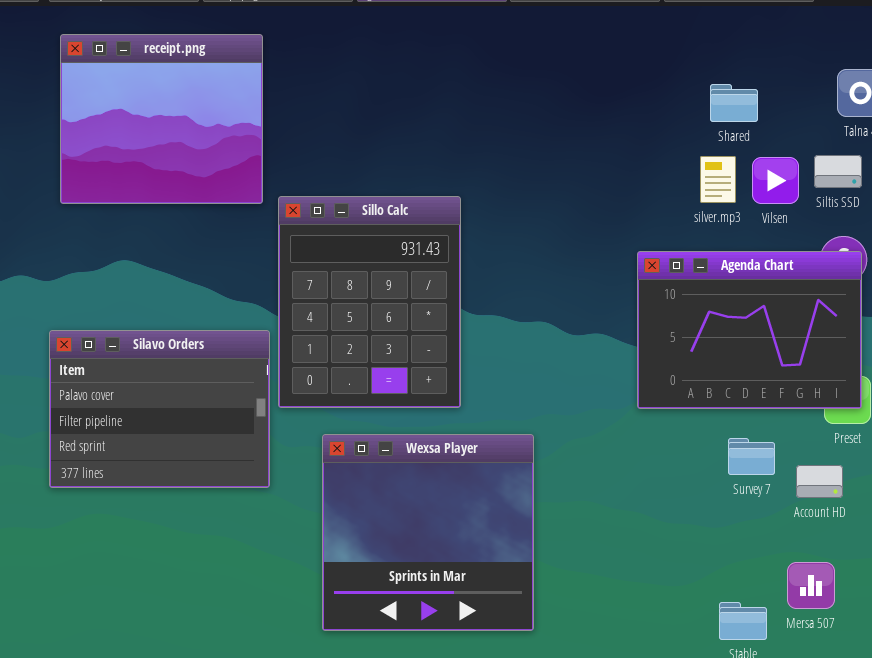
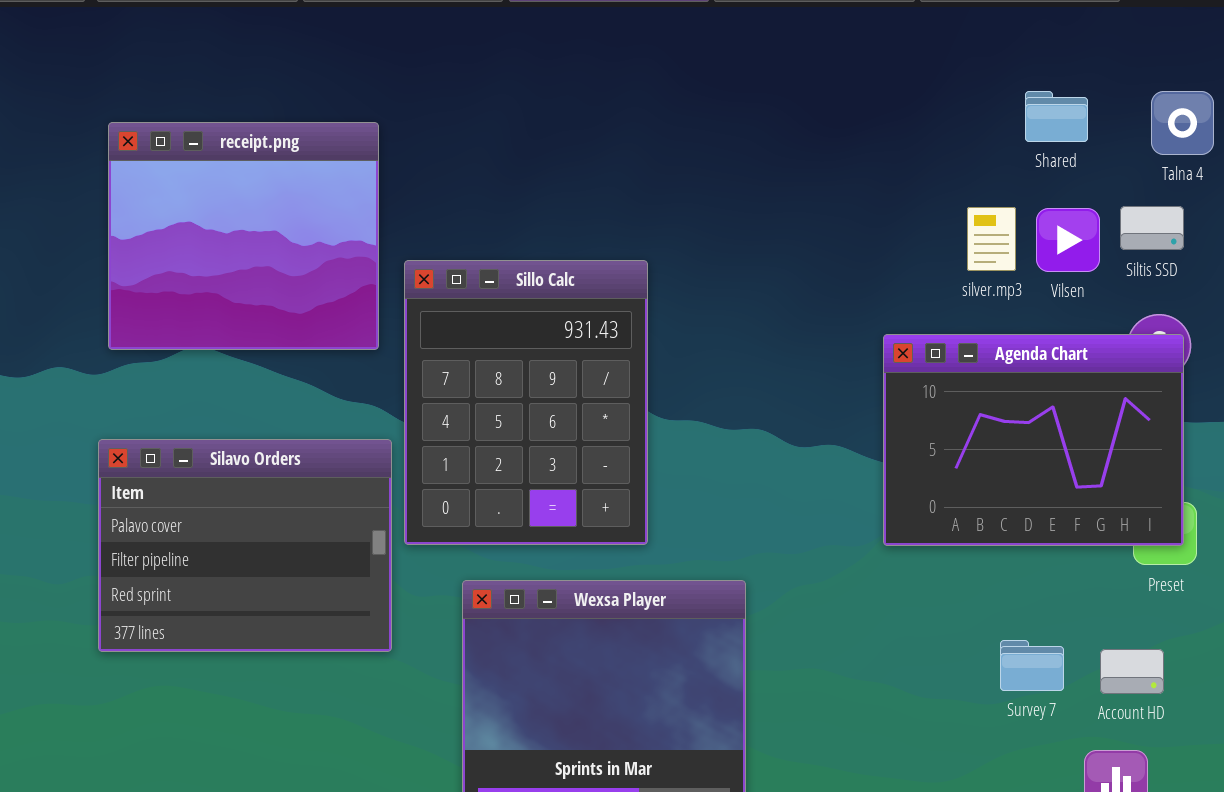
receipt.png: [60,34,263,204] -> [108,122,379,350], moved
Shared: [710,84,758,122] -> [1025,91,1088,142], moved
Survey 7: [728,438,775,475] -> [1000,640,1064,691], moved
Account HD: [796,465,843,498] -> [1100,649,1164,694], moved

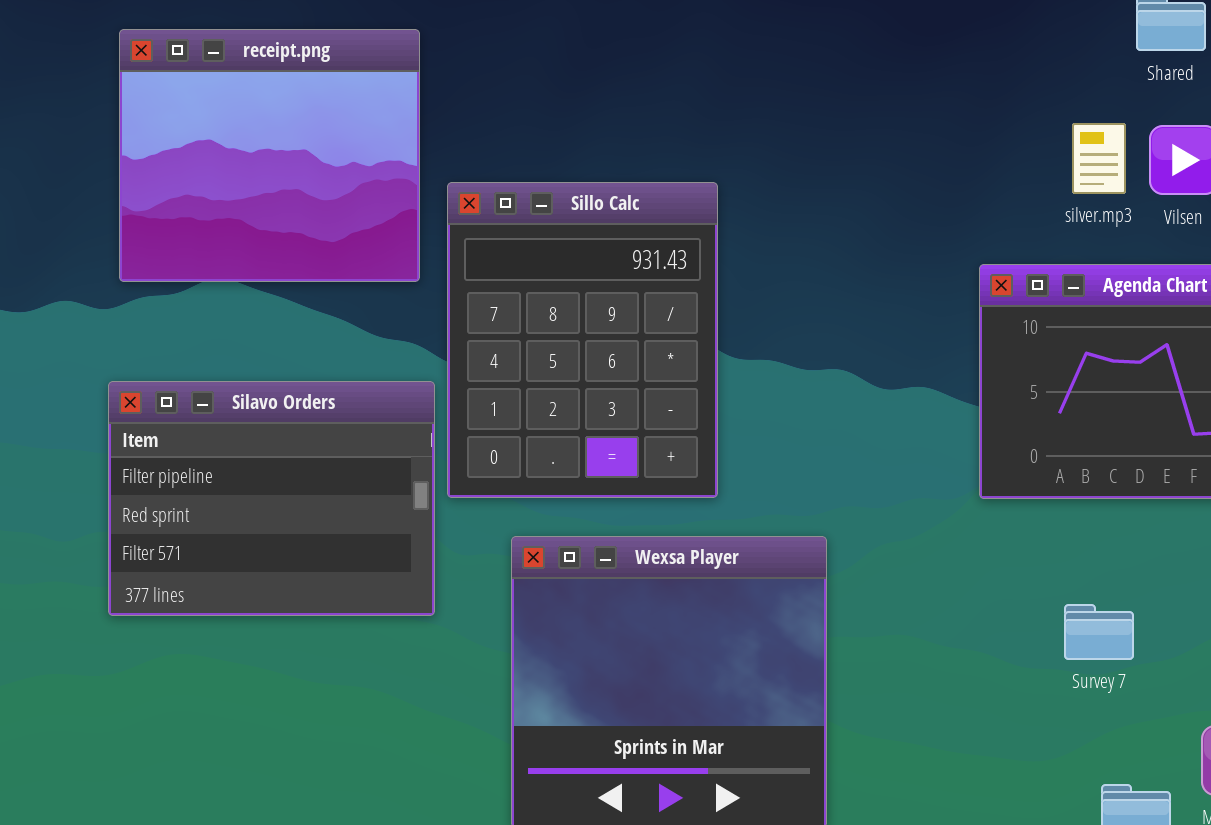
Silavo Orders: [98,439,392,652] -> [108,381,435,616], scrolled down 1 row
Survey 7: [1000,640,1064,691] -> [1064,604,1134,660], moved

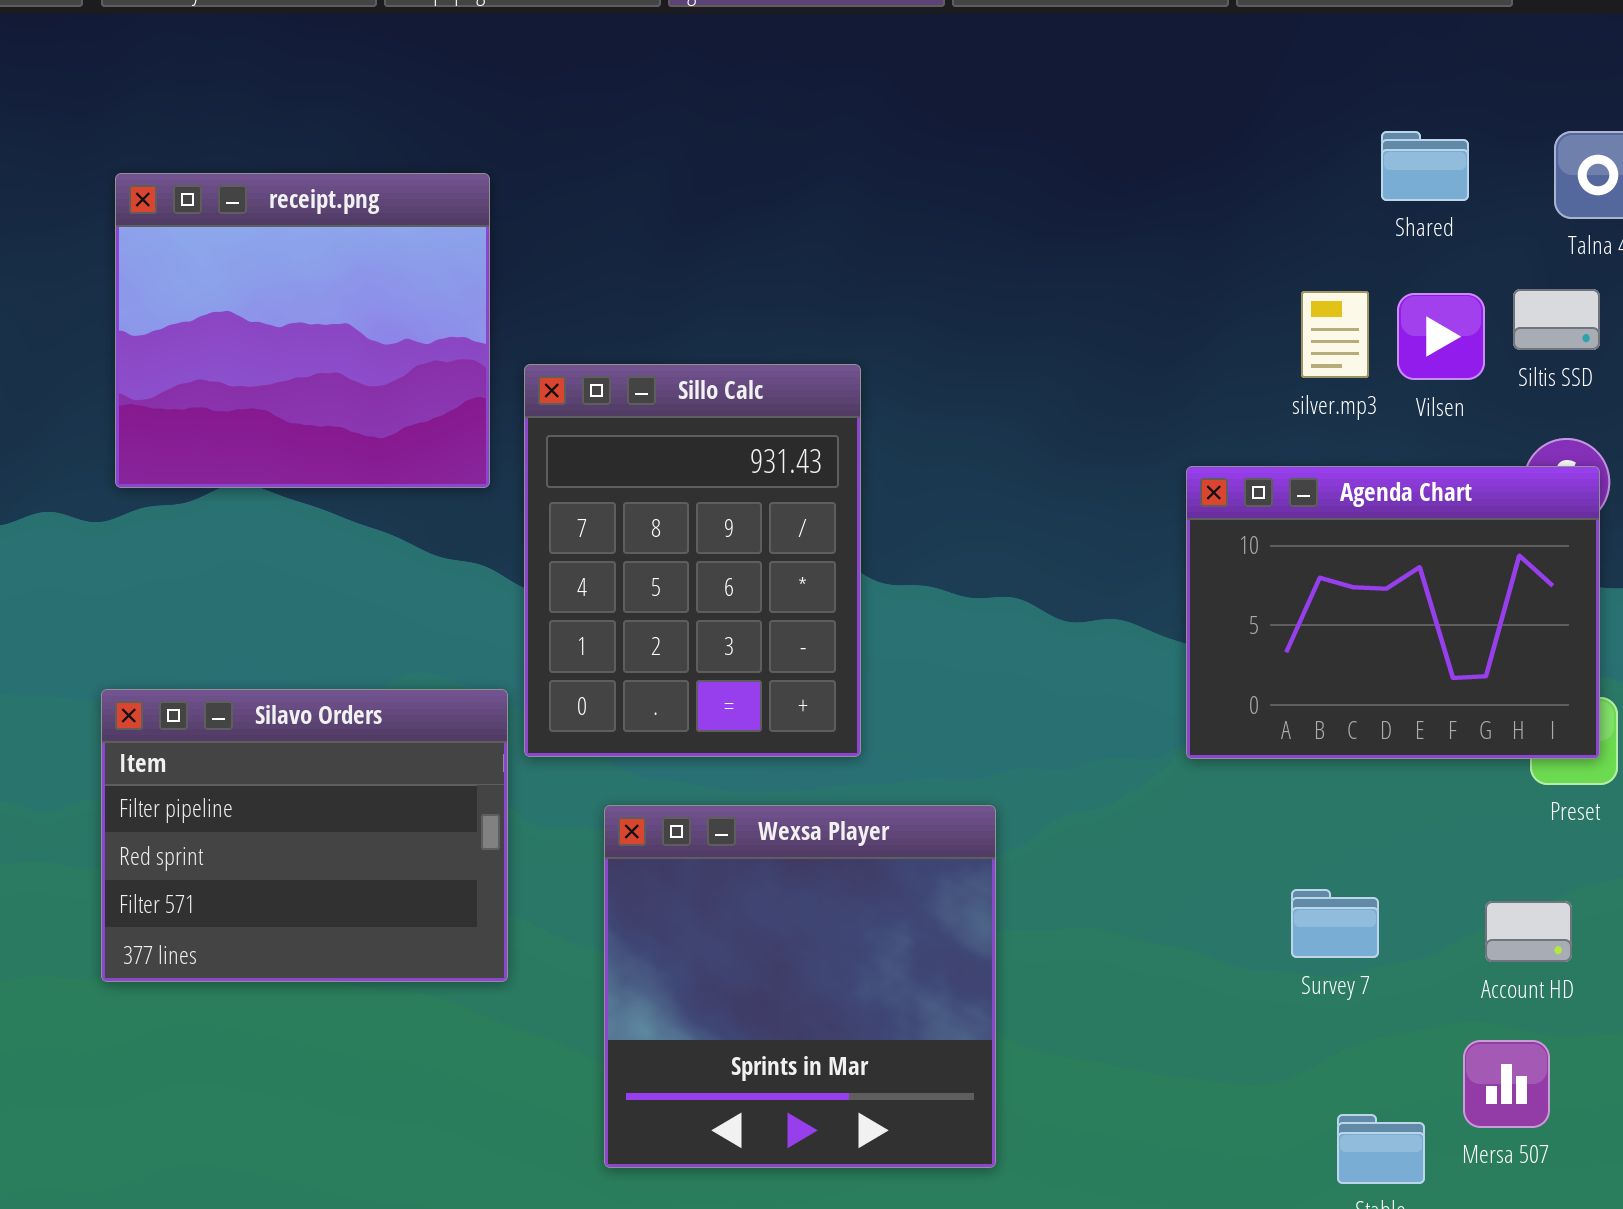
Silavo Orders: [108,381,435,616] -> [101,689,508,982], moved

